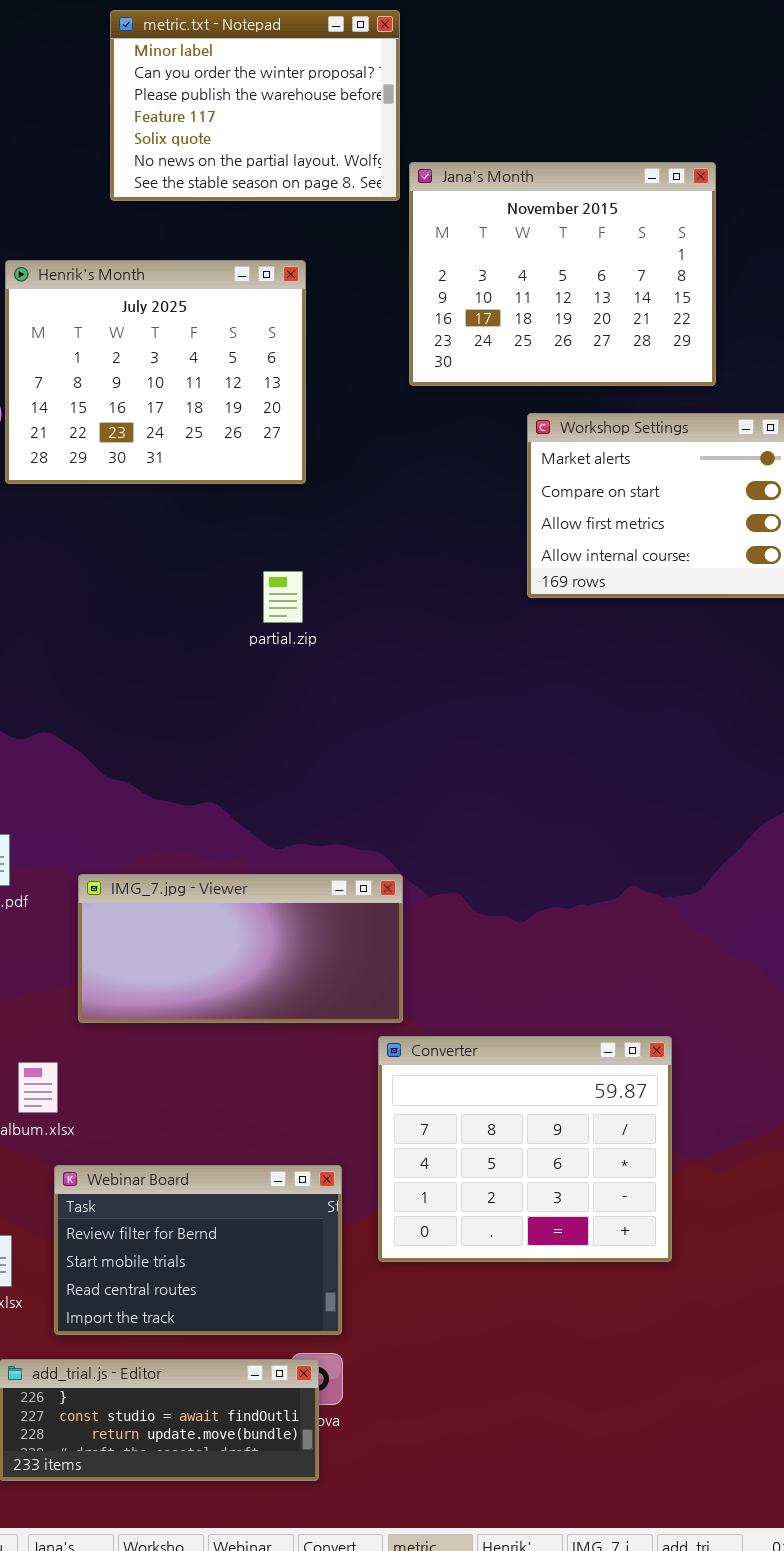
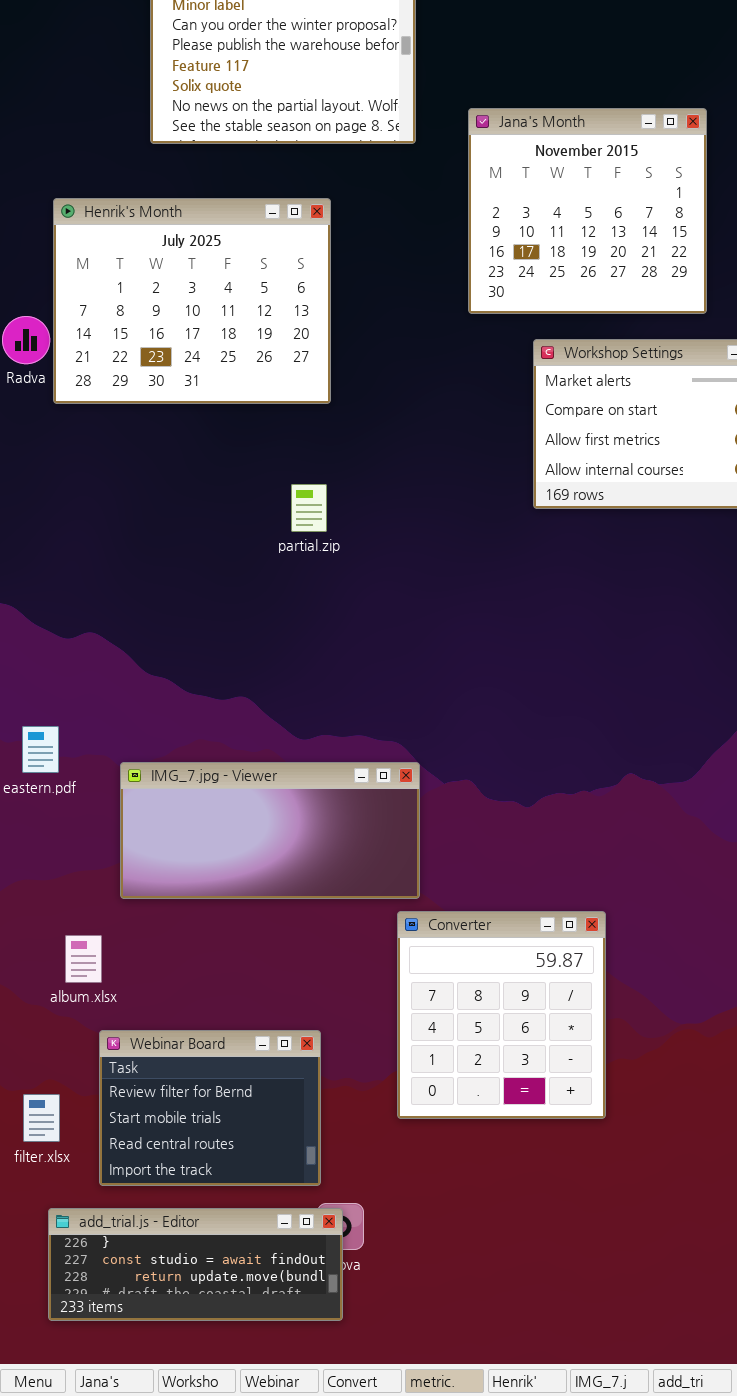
Jana's Month: [409,162,716,386] -> [468,108,707,314], resized
Converter: [378,1036,672,1262] -> [397,911,606,1119], resized
Webinar Board: [54,1165,342,1335] -> [99,1030,321,1186], resized

